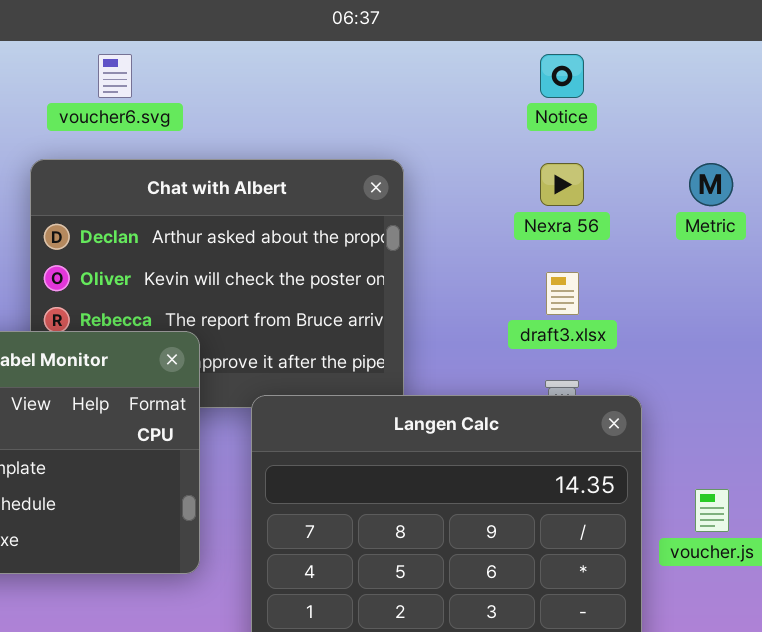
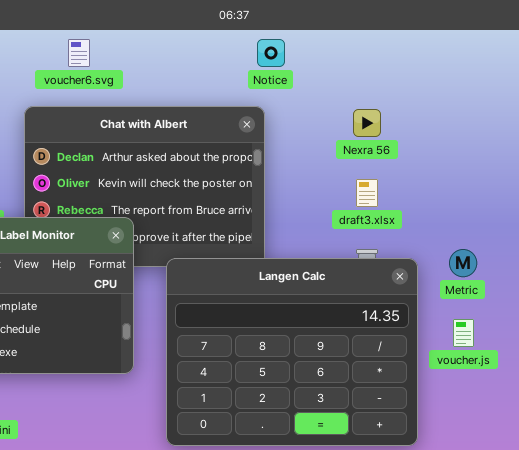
Notice: [540,54,584,98] -> [257,39,285,67], moved
Metric: [689,163,733,206] -> [449,249,477,277], moved

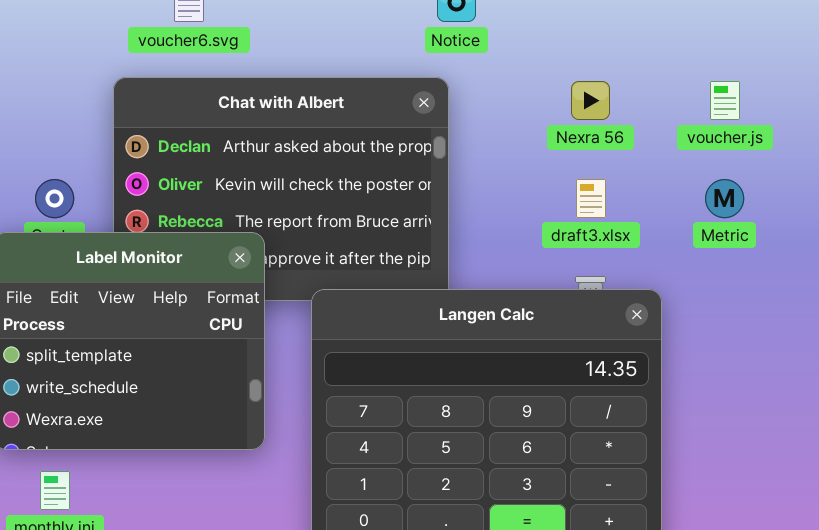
Metric: [449,249,477,277] -> [705,179,744,218], moved
voucher.js: [453,319,474,347] -> [710,81,740,120], moved

